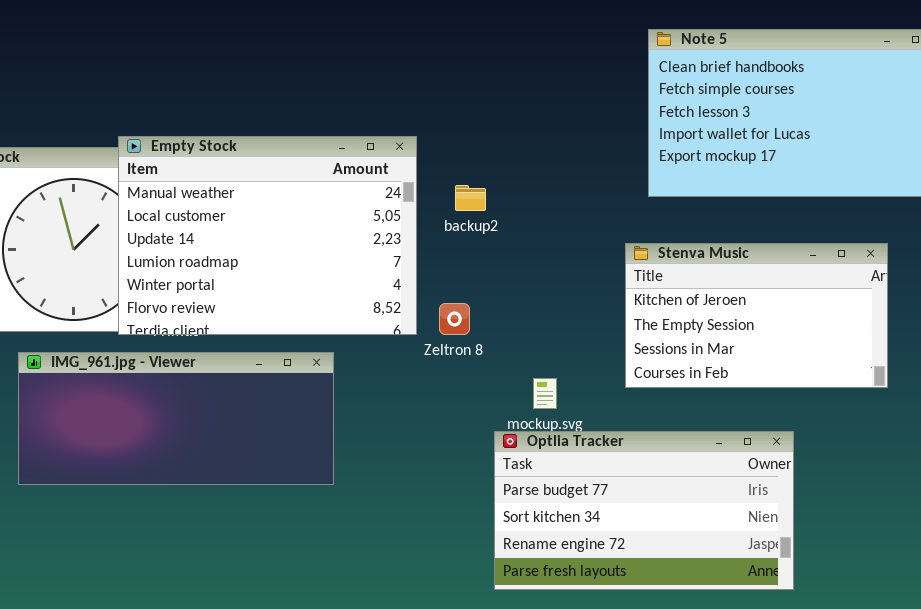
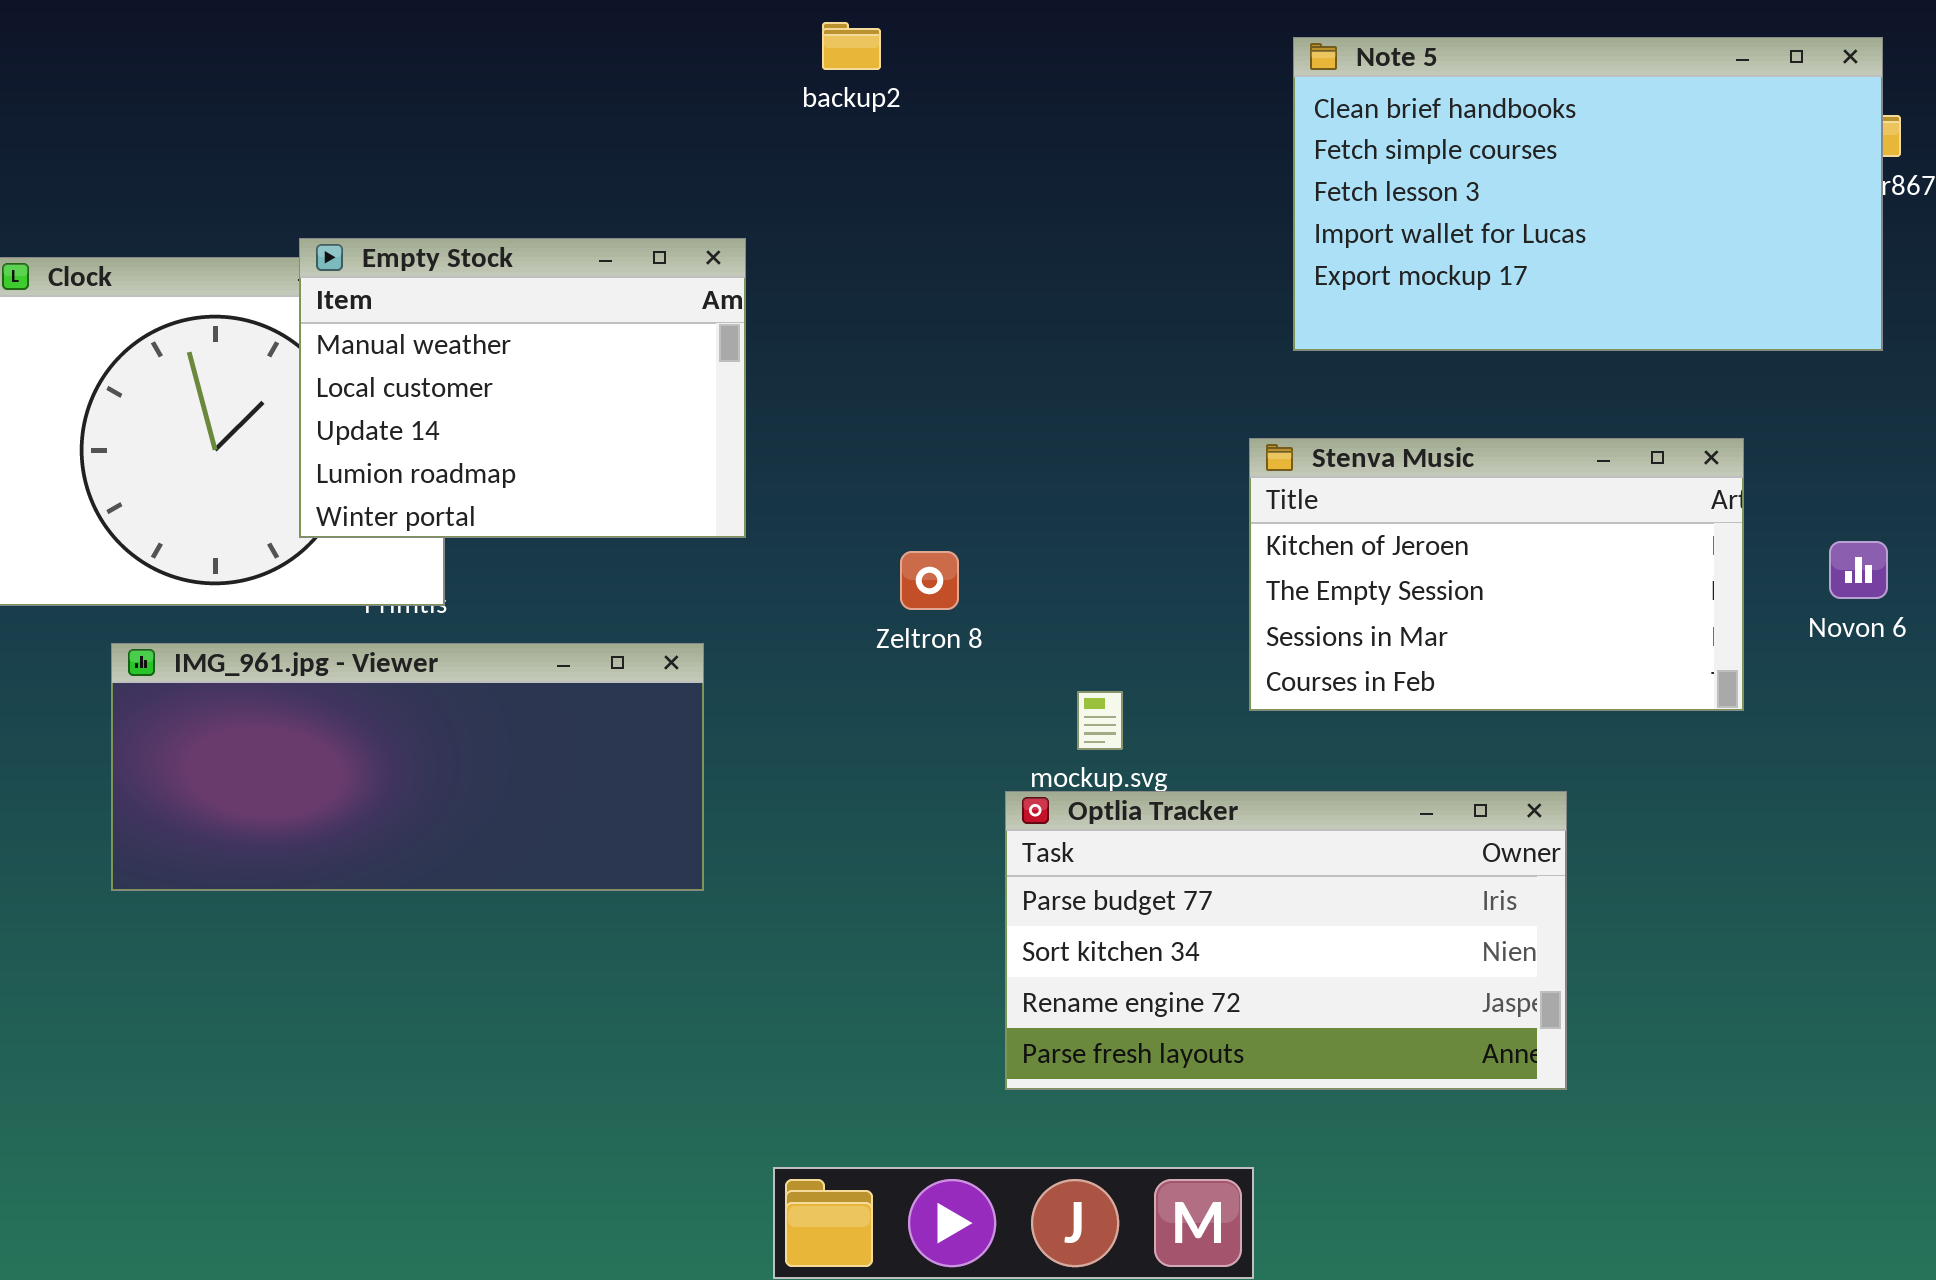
Empty Stock: [118,136,417,335] -> [299,238,746,538], resized
backup2: [455,185,486,211] -> [822,22,881,70], moved

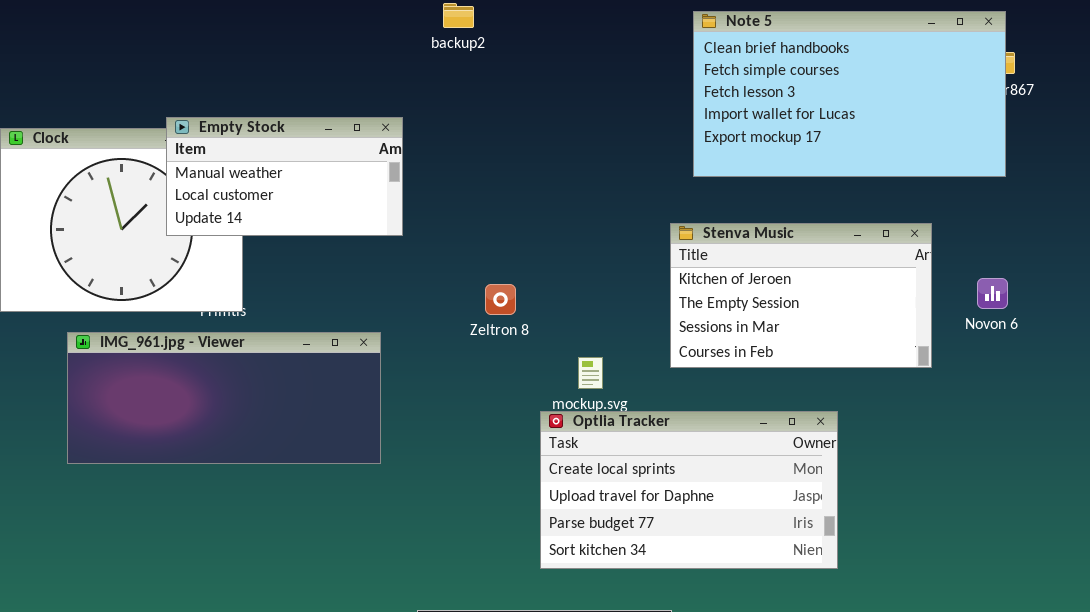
Empty Stock: [299,238,746,538] -> [166,117,403,236], resized
Optlia Tracker: [1005,791,1567,1090] -> [540,411,838,569], scrolled up 2 rows

